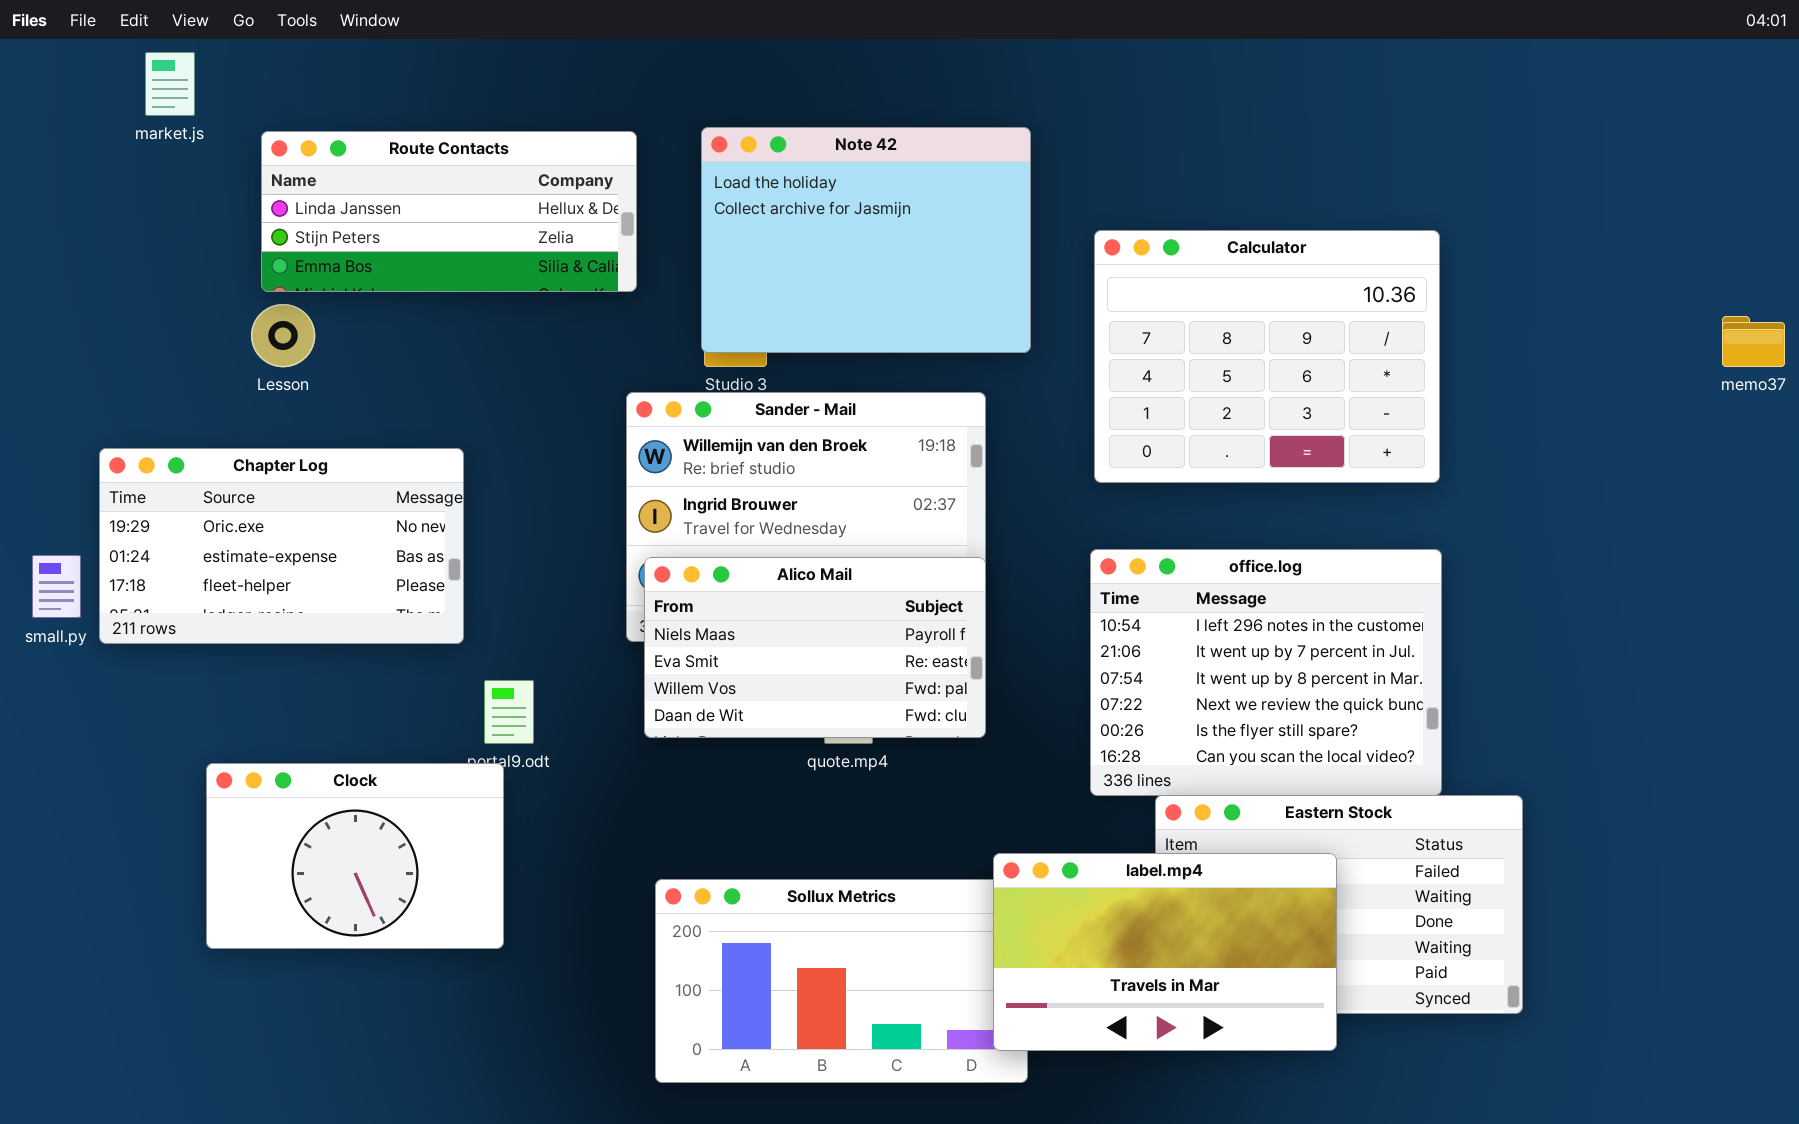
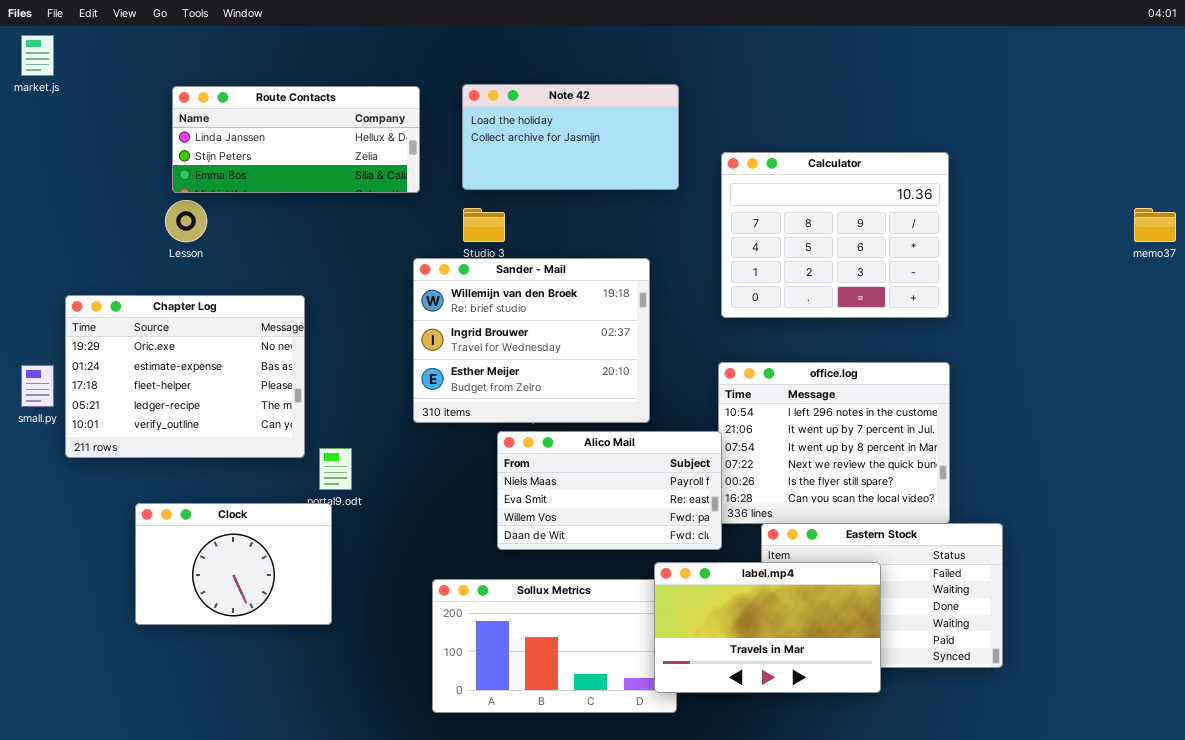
market.js: [145,52,195,116] -> [21,35,54,76], moved
Note 42: [701,127,1031,353] -> [462,84,679,190], resized
Chapter Log: [99,448,464,644] -> [65,295,305,458], resized
Alico Mail: [644,557,986,738] -> [497,431,722,550], moved

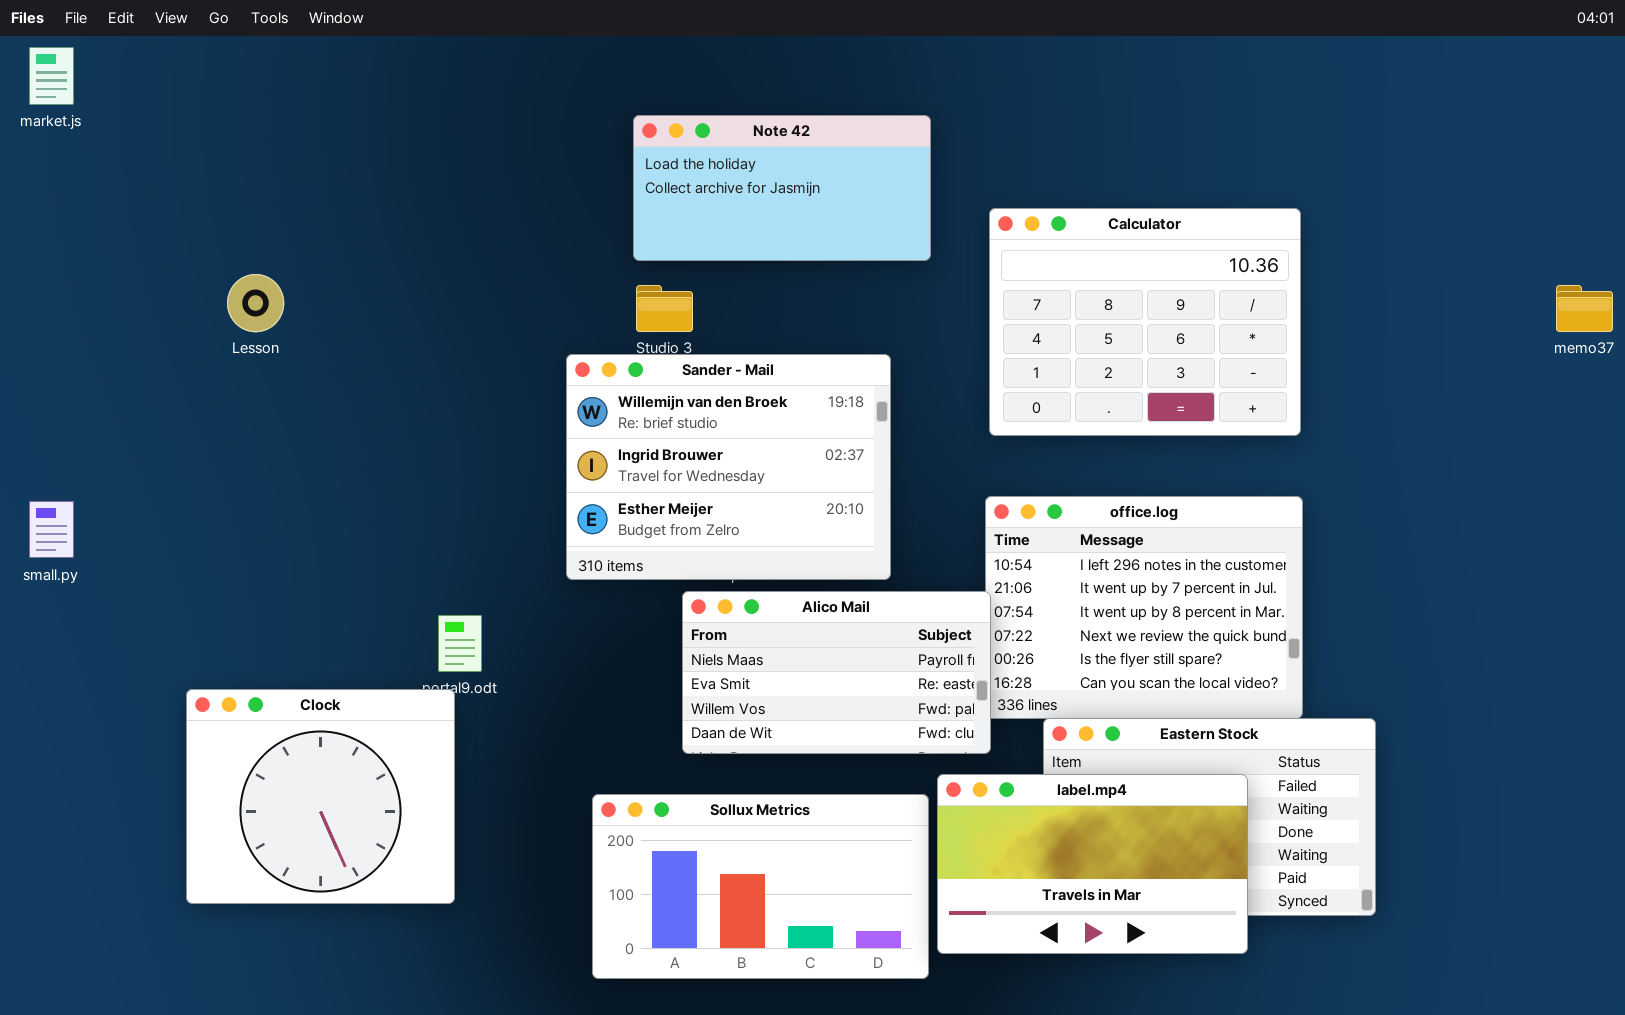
Route Contacts: [172,86,420,193] -> none, closed
Chapter Log: [65,295,305,458] -> none, closed
Clock: [135,503,332,625] -> [186,689,455,904], resized
label.mp4: [654,562,881,693] -> [937,774,1248,954], moved

